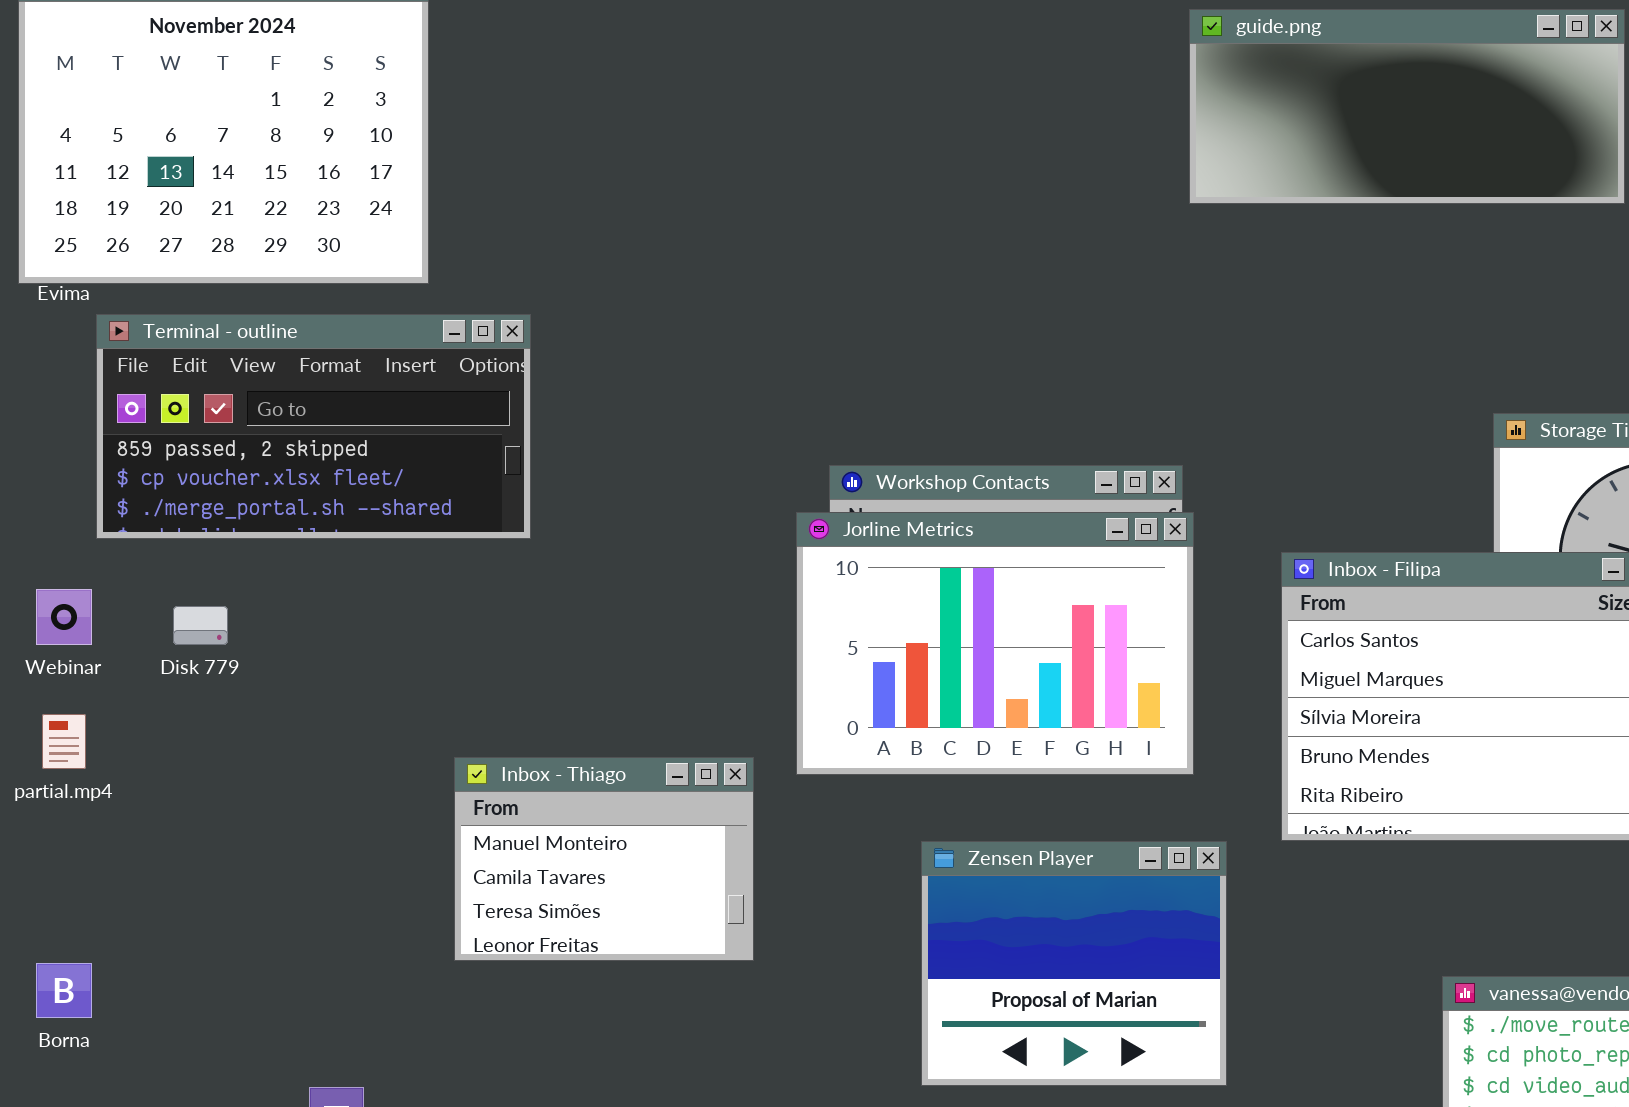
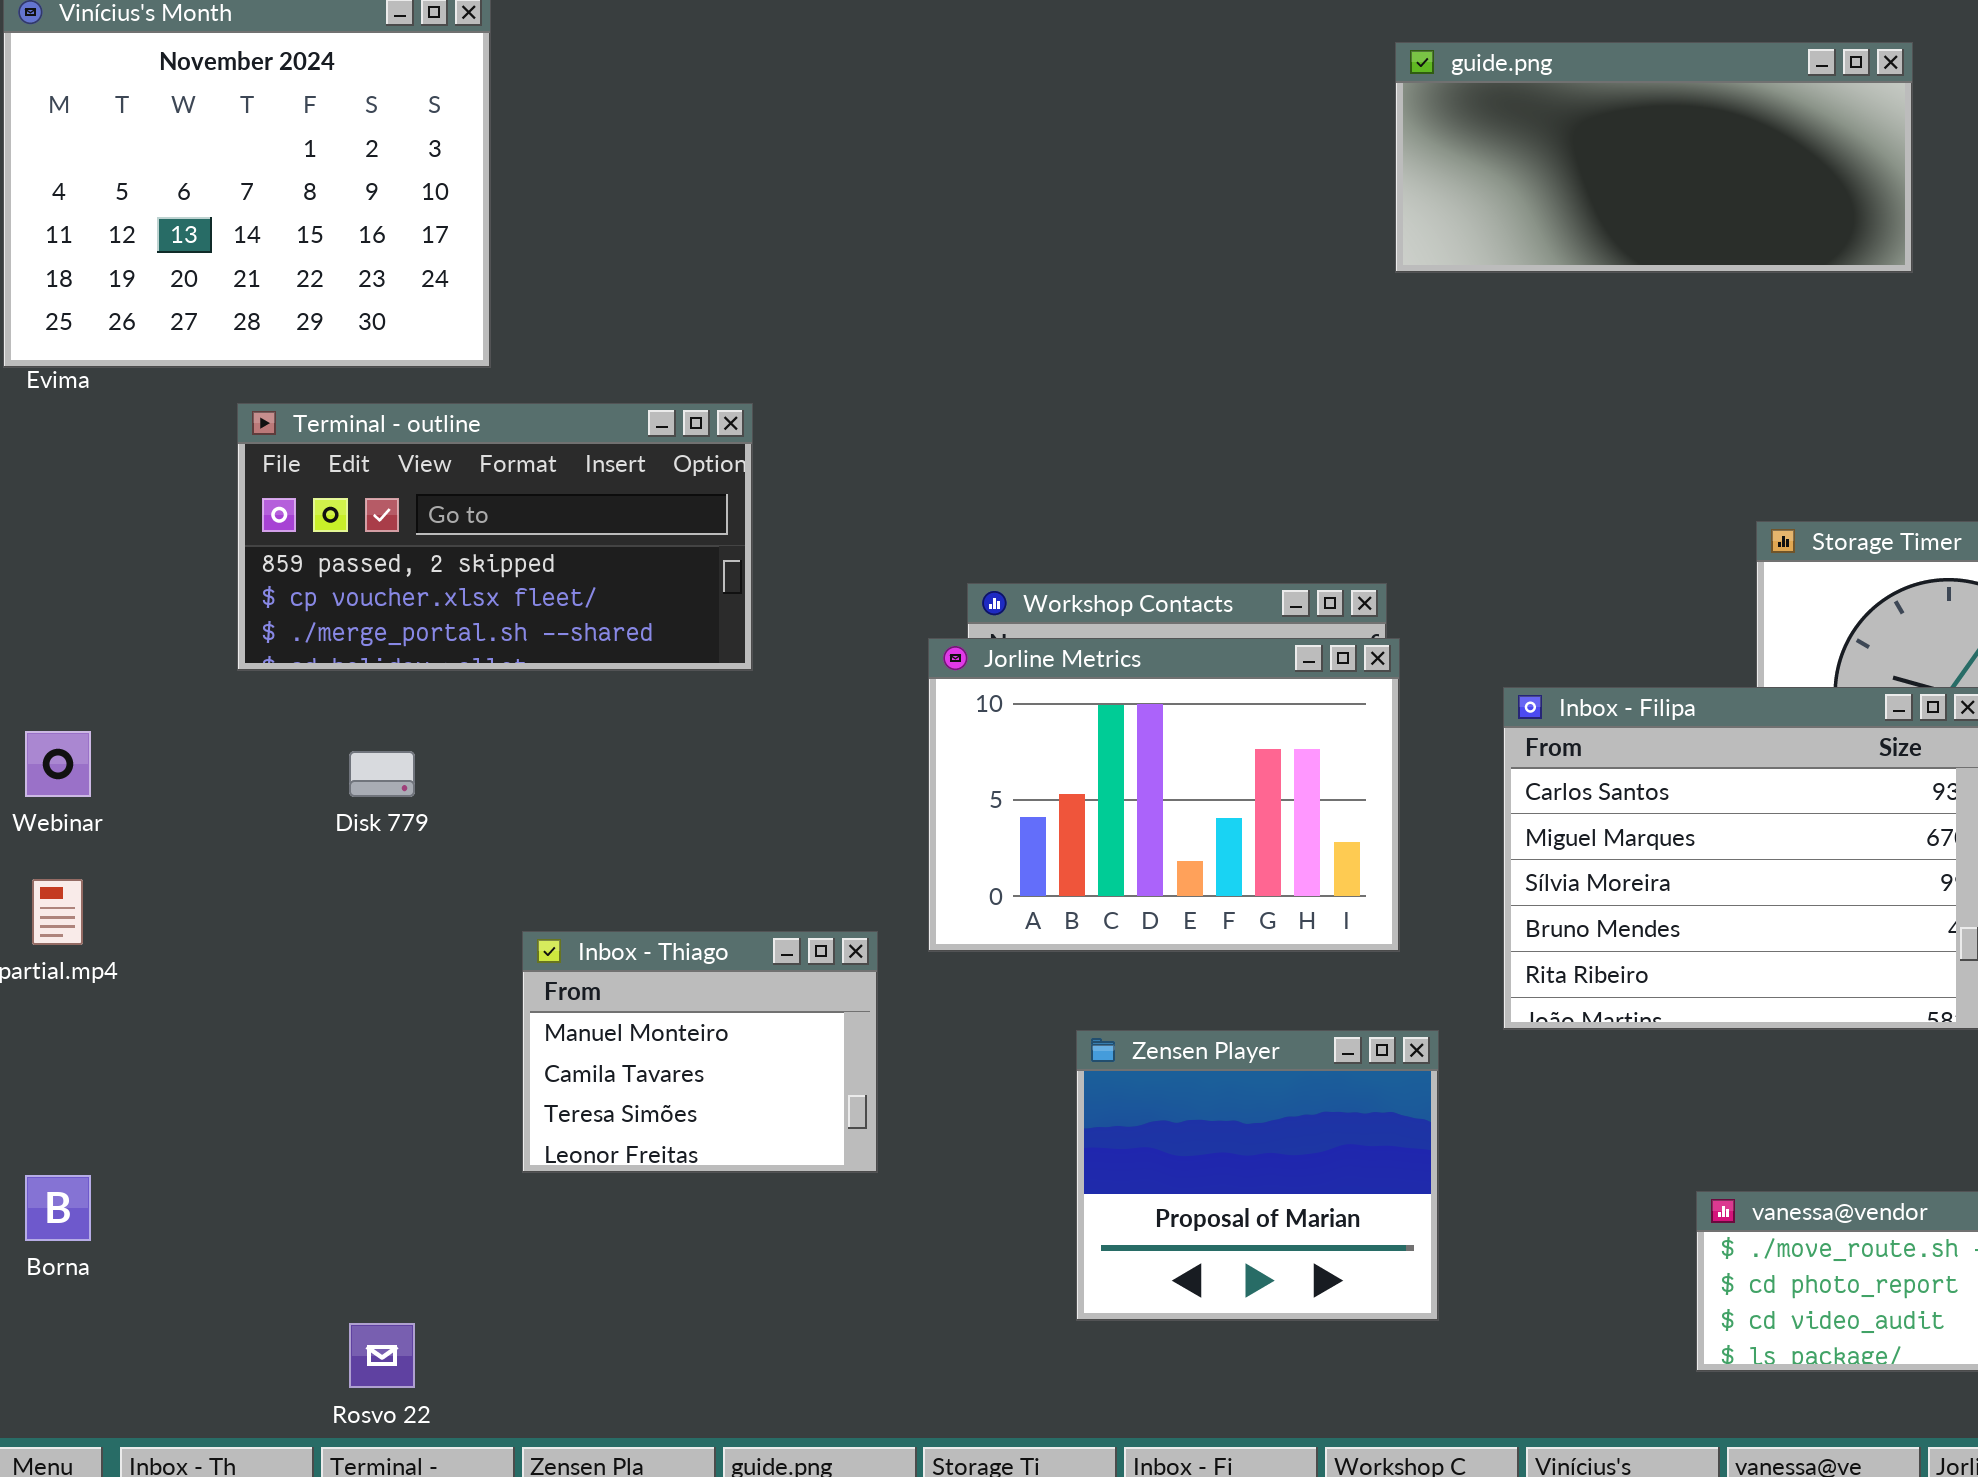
Terminal - outline: [96,314,531,539] -> [237,403,753,671], moved
Disk 779: [173,606,228,645] -> [349,751,415,797], moved

